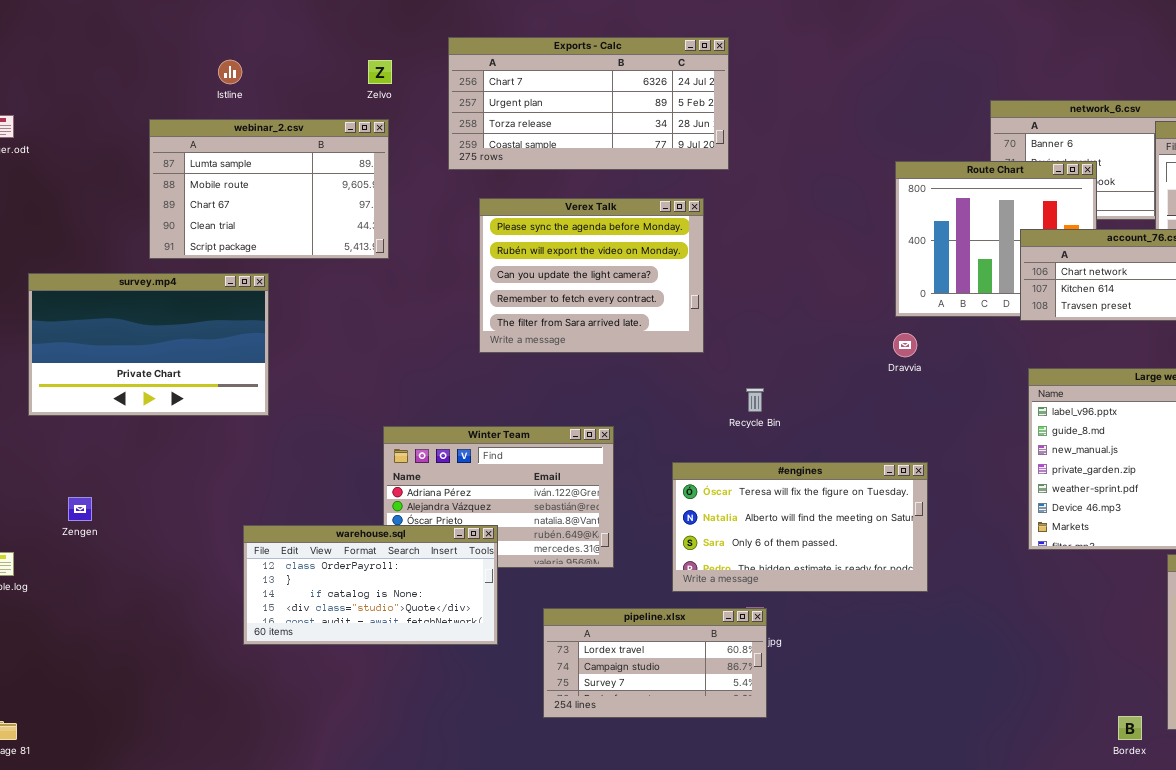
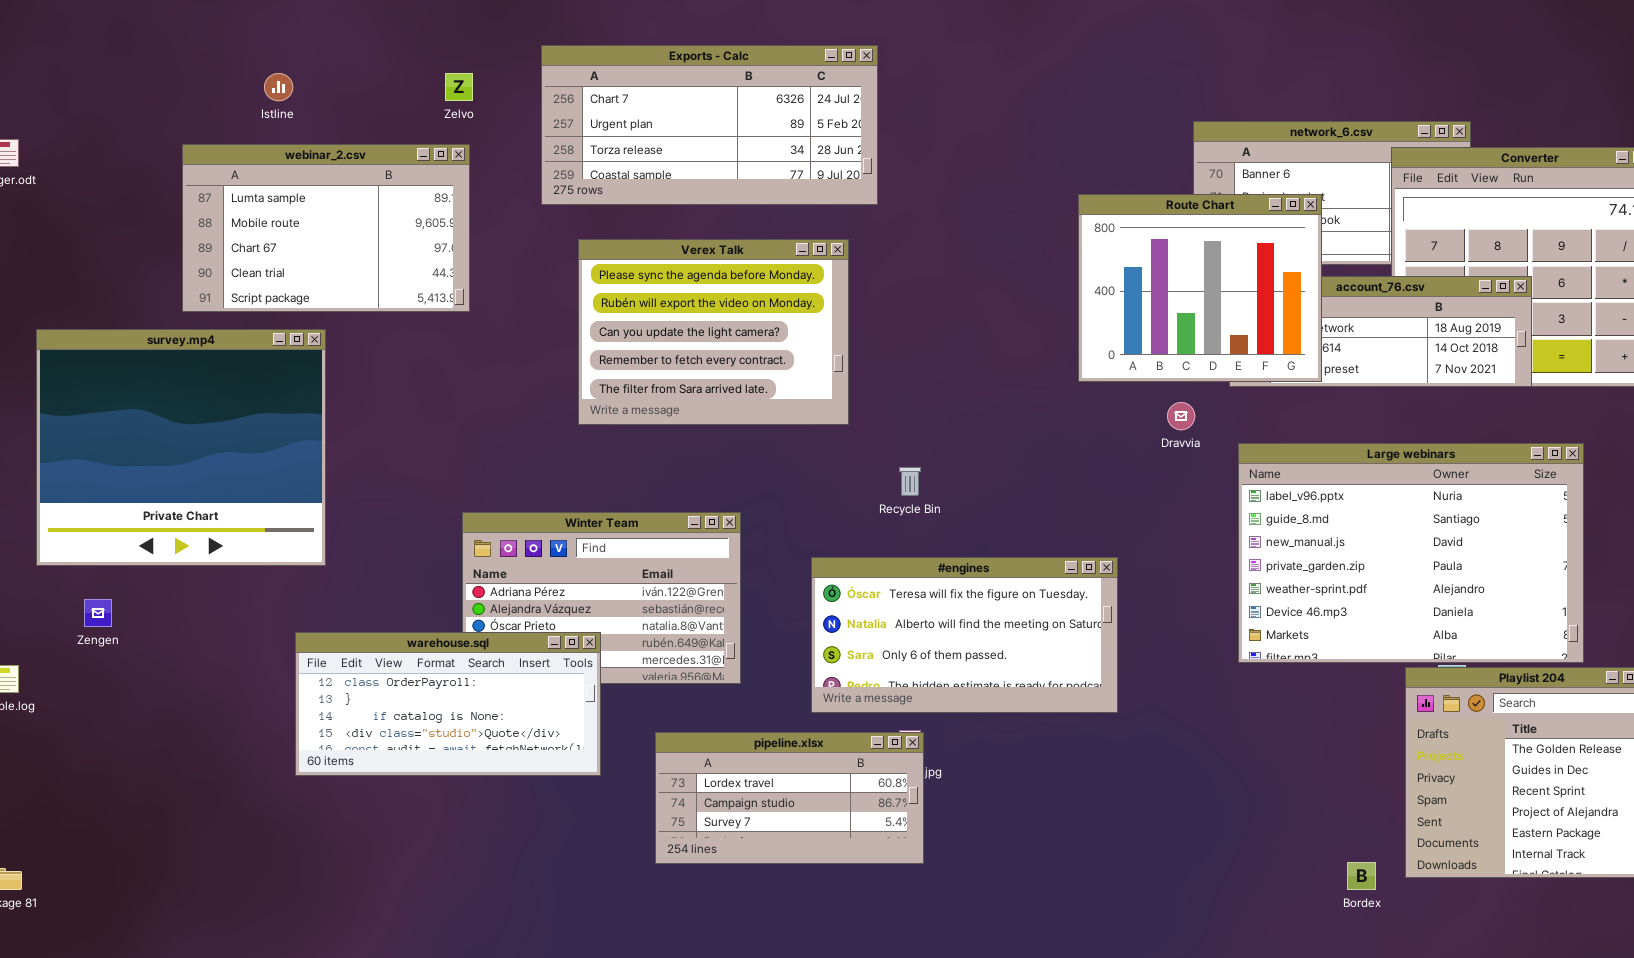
Route Chart: [895,161,1097,317] -> [1078,194,1322,382], raised
survey.mp4: [28,273,269,416] -> [36,329,326,566], resized
Dravvia: [893,333,917,357] -> [1167,402,1195,430], moved

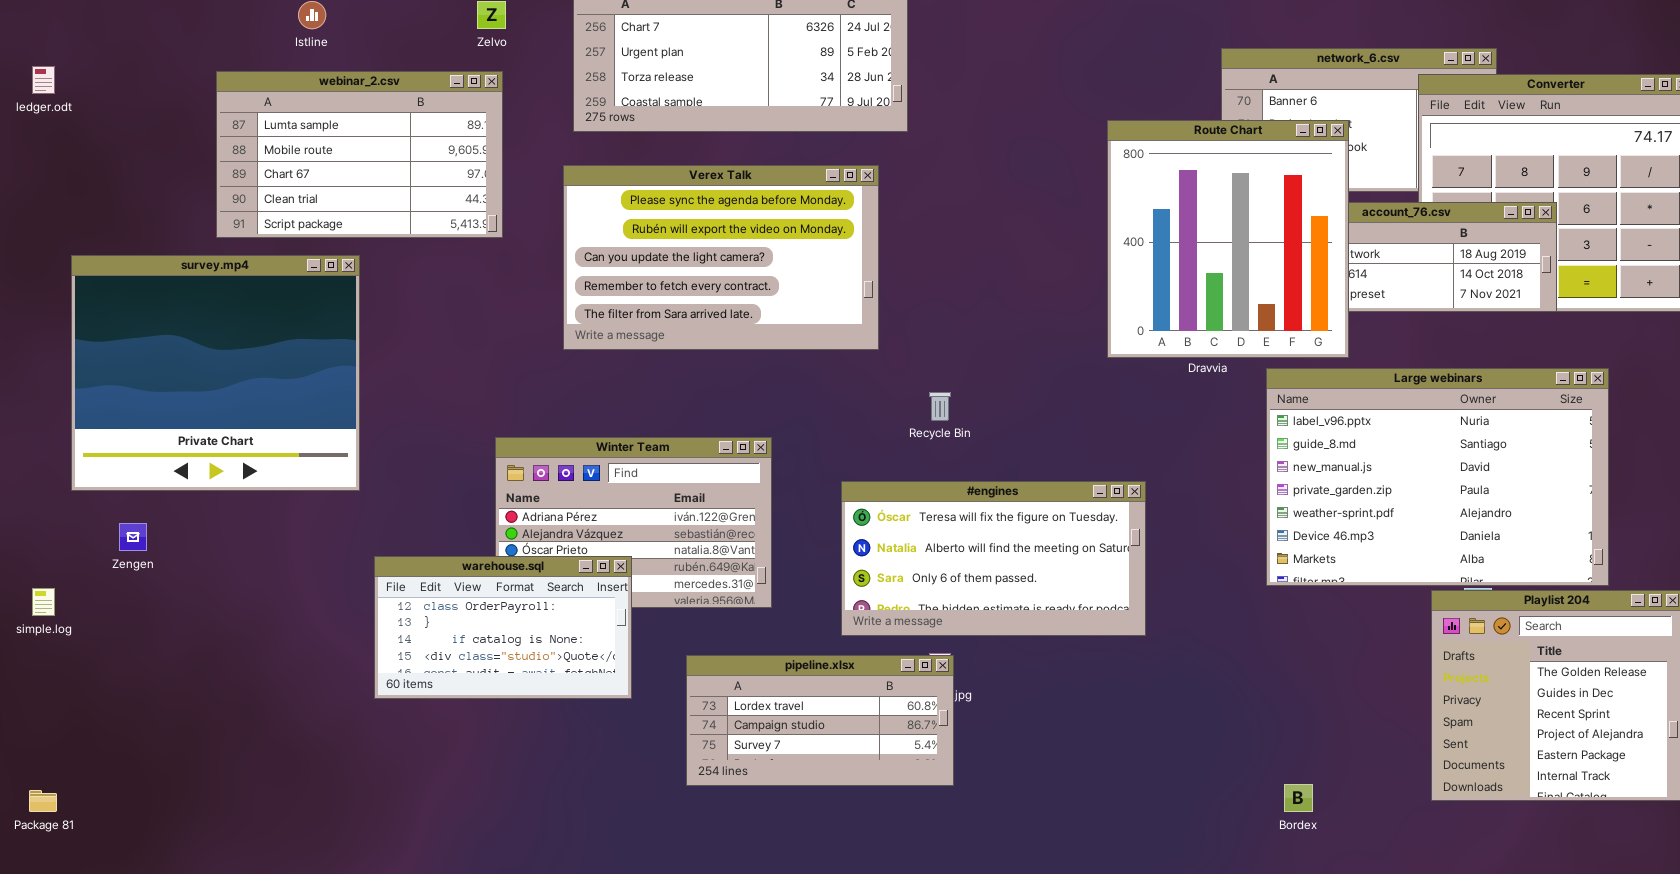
Route Chart: [1078,194,1322,382] -> [1107,120,1349,358], resized
Verex Talk: [578,239,849,425] -> [563,165,879,350], resized
warehouse.sql: [295,632,601,776] -> [374,556,632,699], resized
Bordex: [1347,862,1376,890] -> [1284,784,1313,812], moved

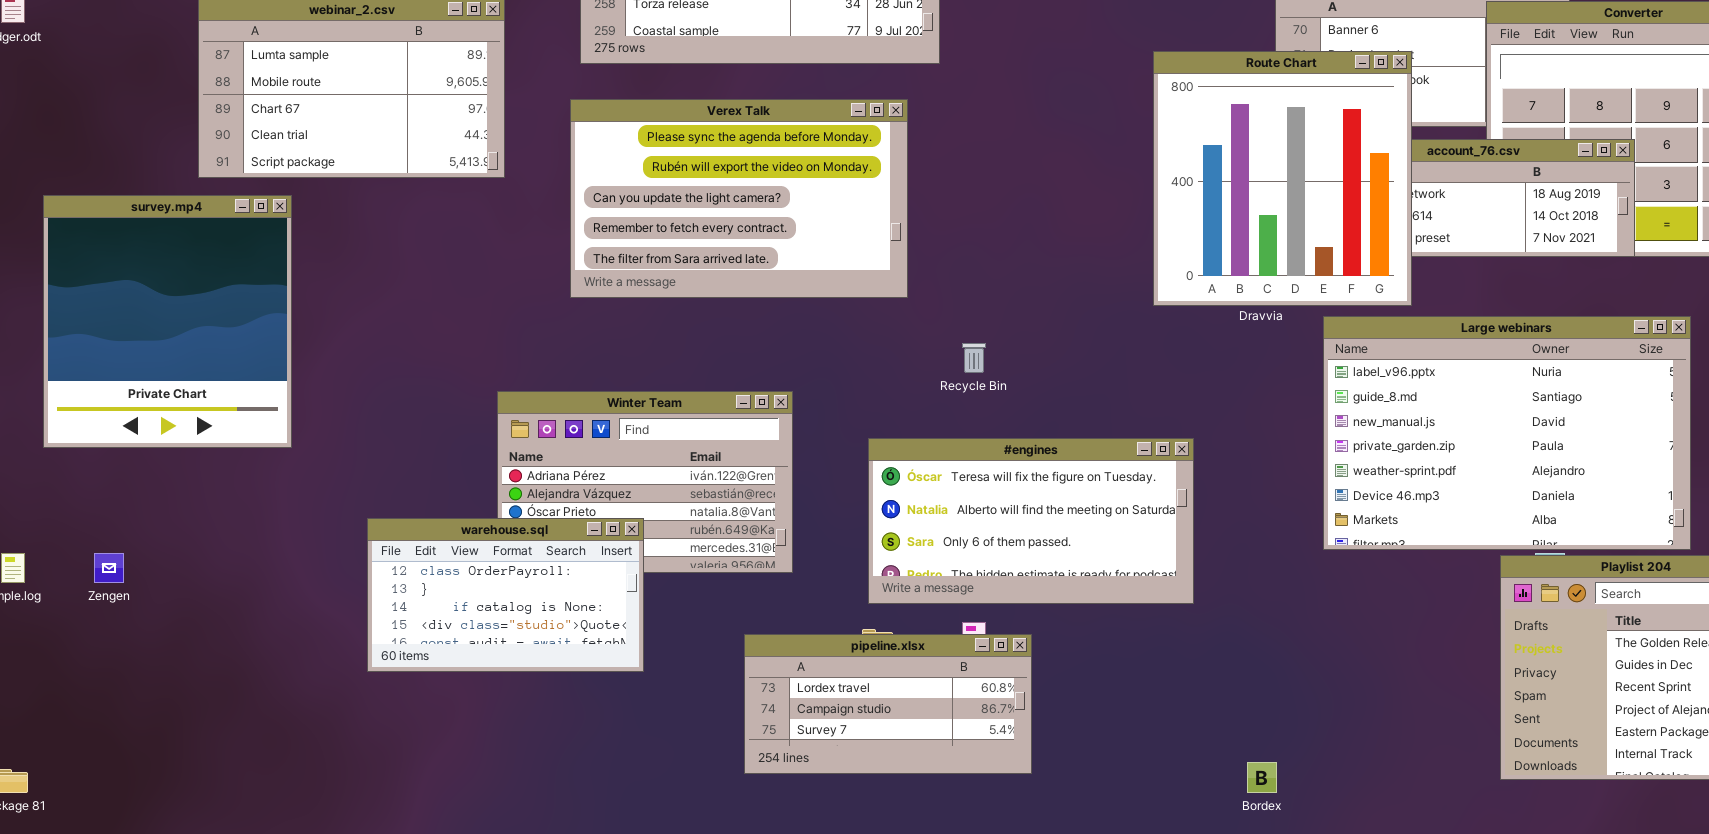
survey.mp4: [71,255,360,491] -> [43,195,292,448], resized
Zengen: [119,523,147,551] -> [94,553,124,583], moved
pipeline.xlsx: [686,655,954,786] -> [744,634,1032,774], moved
Bordex: [1284,784,1313,812] -> [1247,762,1277,793], moved

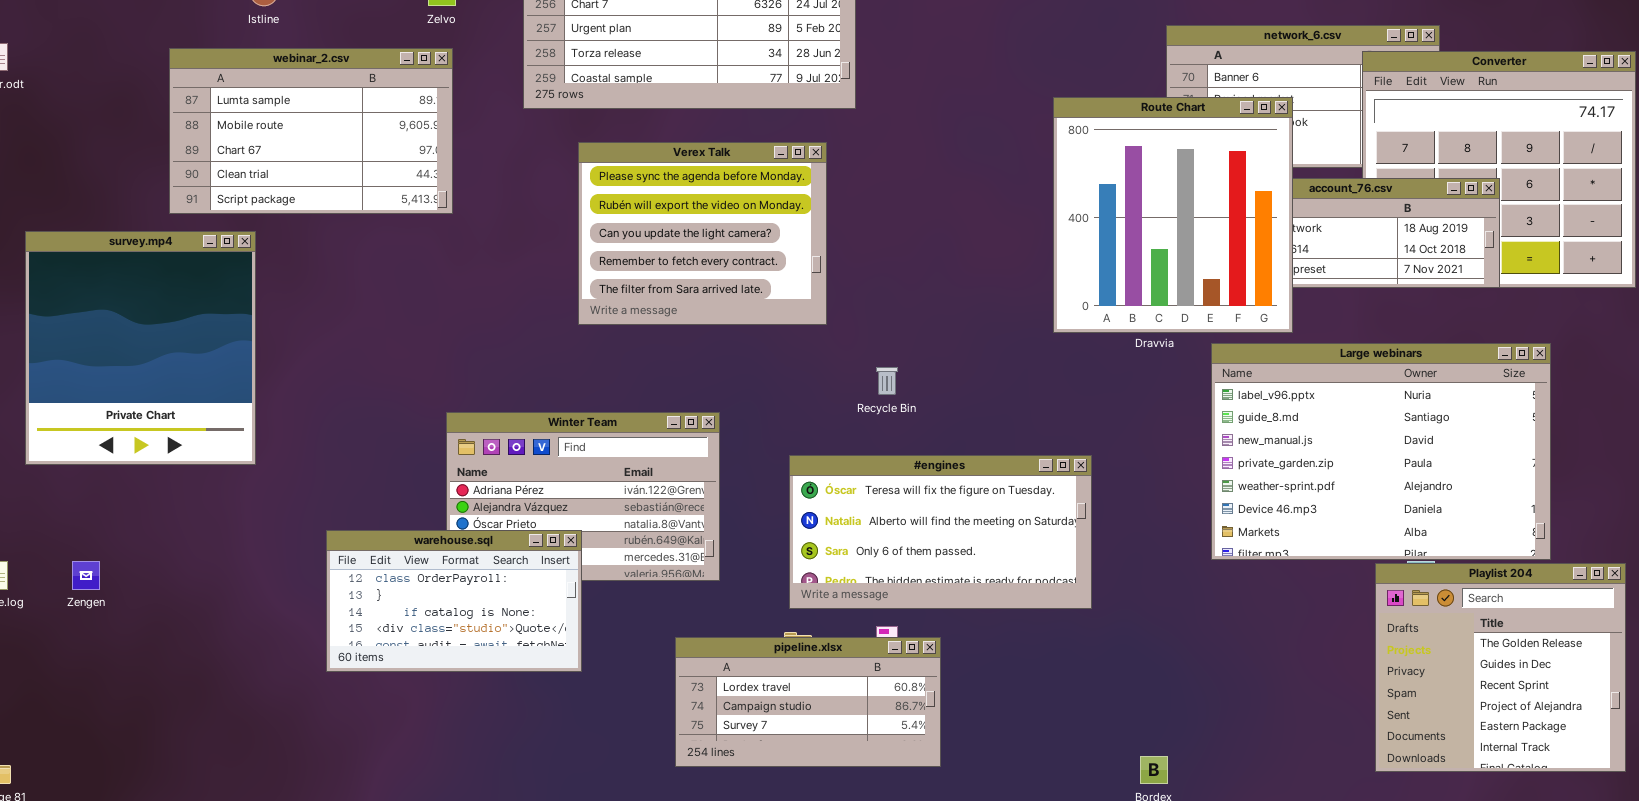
Verex Talk: [570,99,908,298] -> [578,142,827,325], resized

